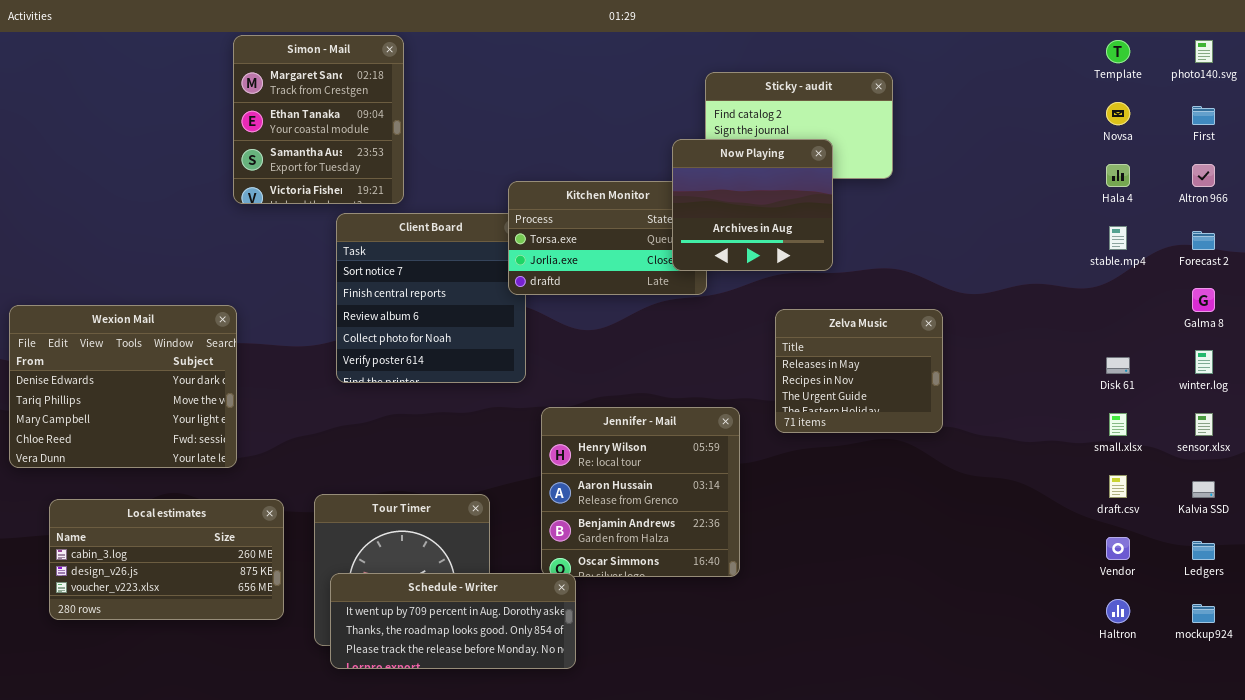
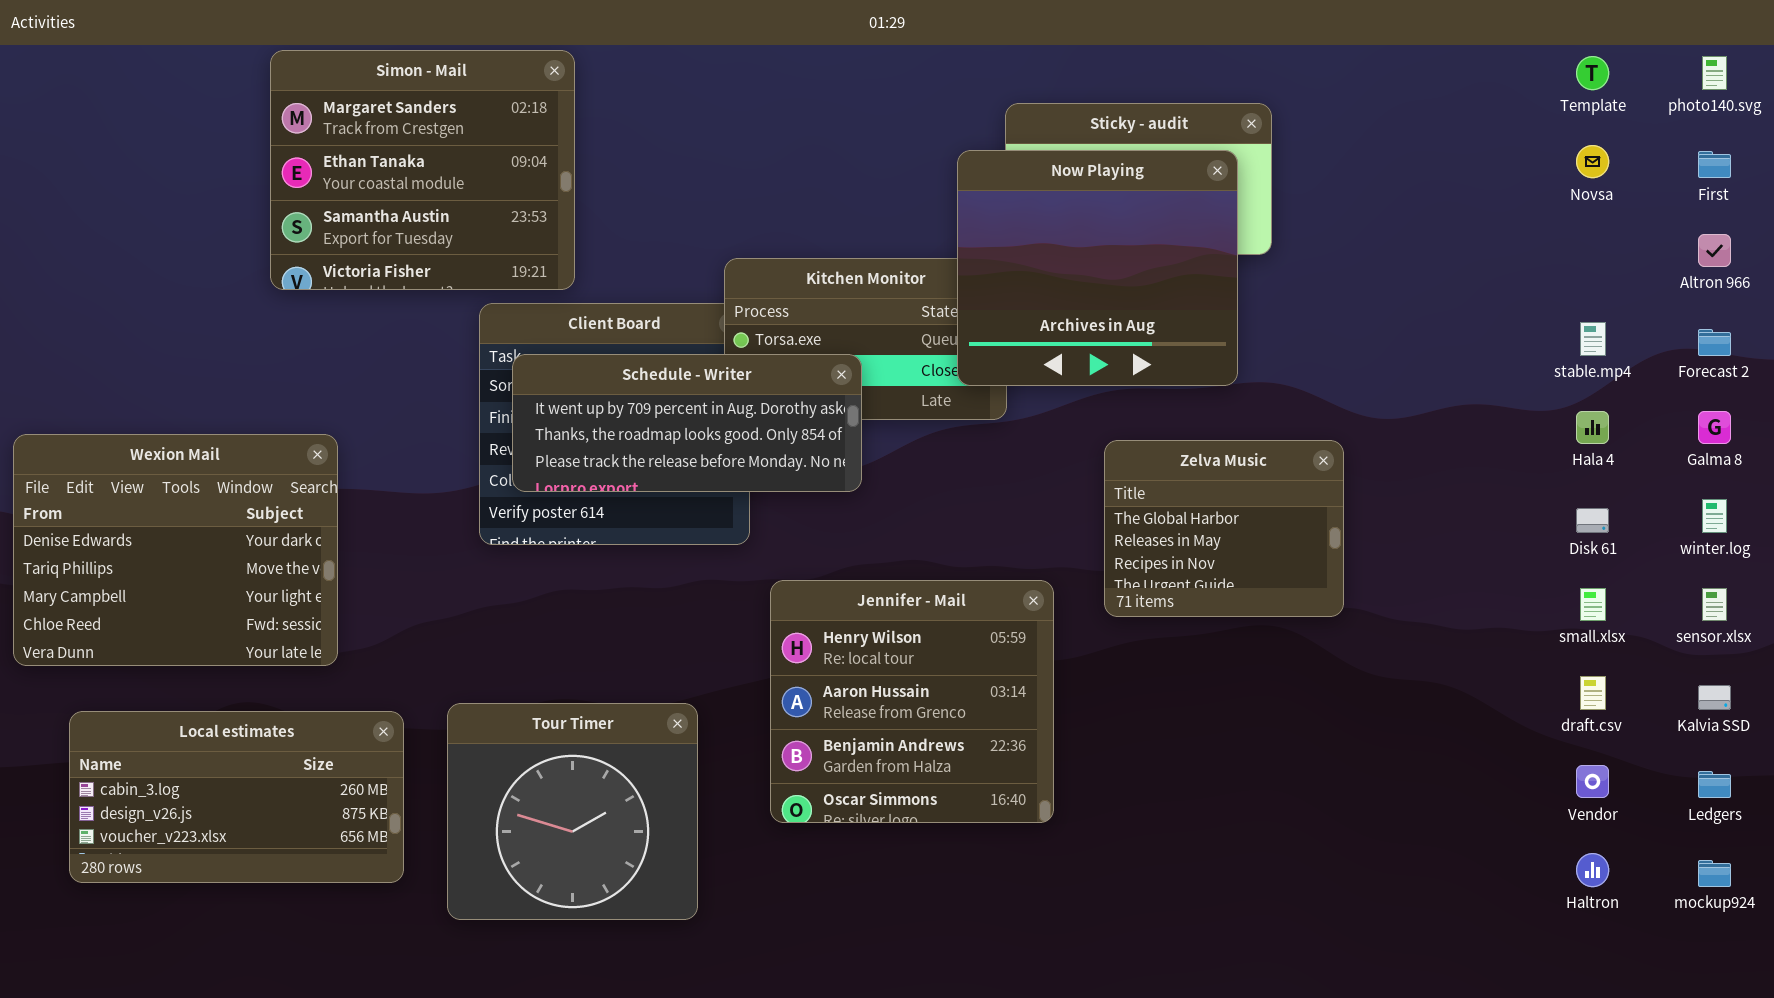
Simon - Mail: [233,35,404,204] -> [270,50,575,290], resized
Now Playing: [672,139,833,271] -> [957,150,1238,386], resized
Hala 4: [1106,164,1130,187] -> [1576,411,1609,444], moved
Zelva Music: [775,309,943,433] -> [1104,440,1344,617], scrolled up 1 row
Schedule - Writer: [330,573,576,669] -> [512,354,862,492], moved

